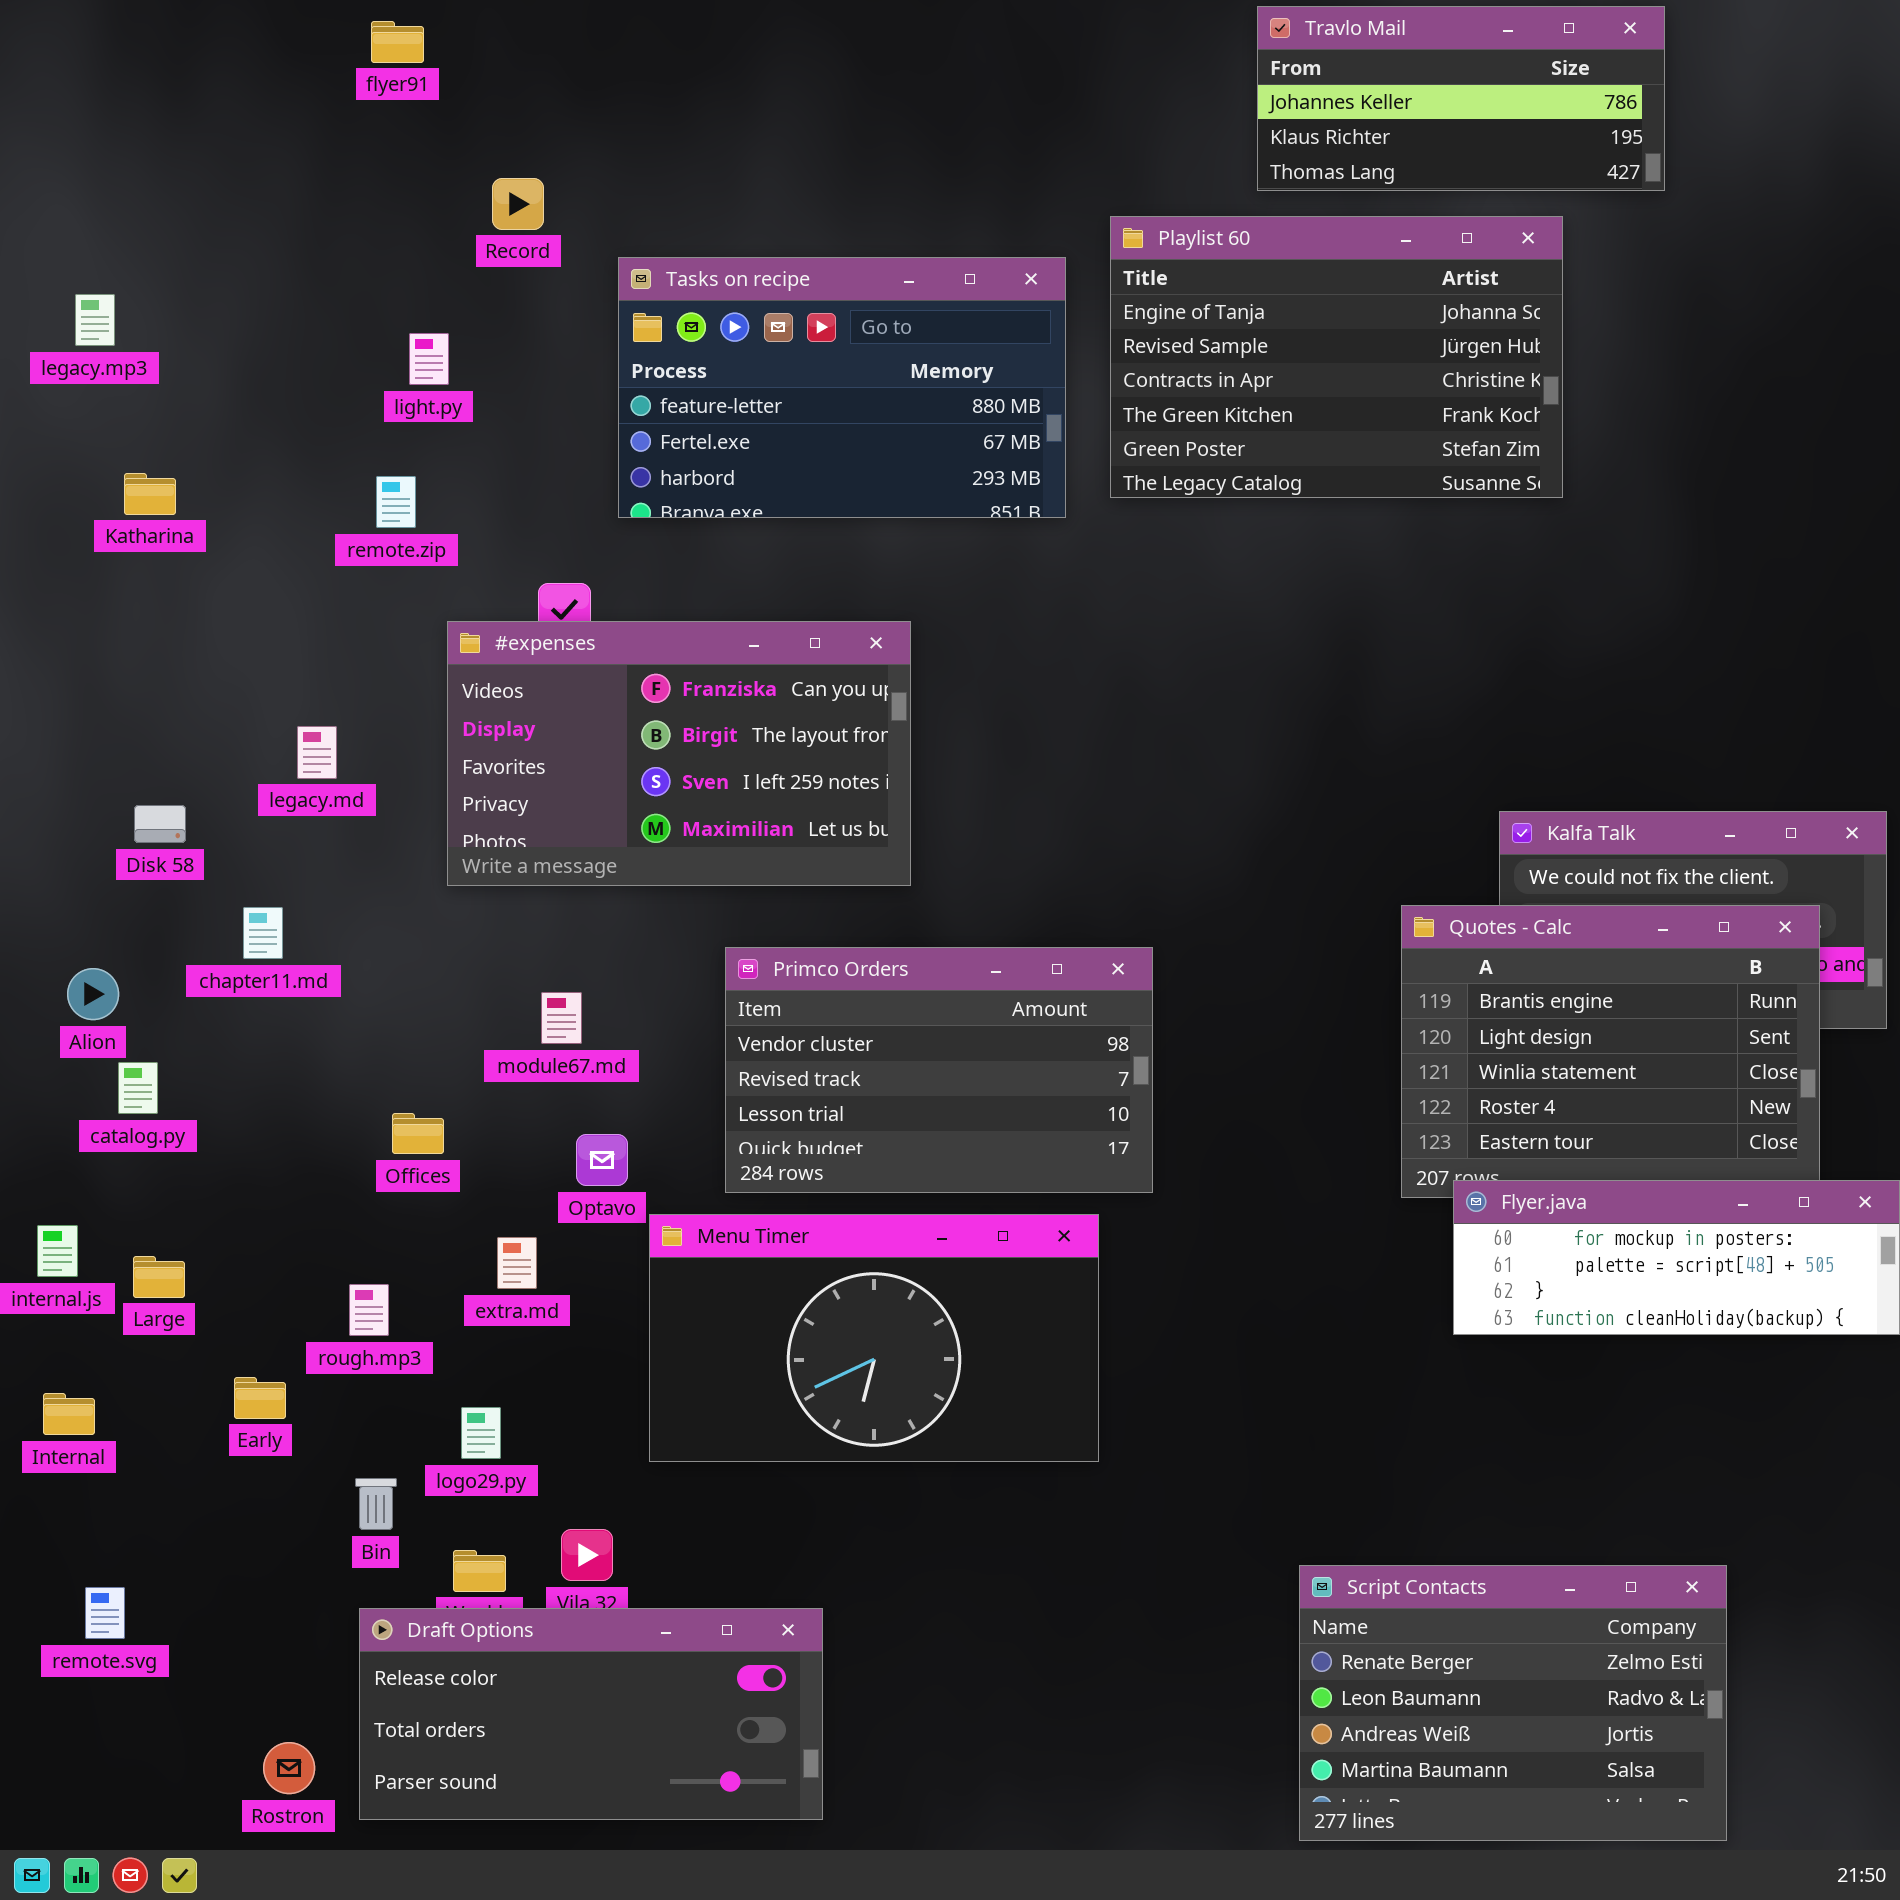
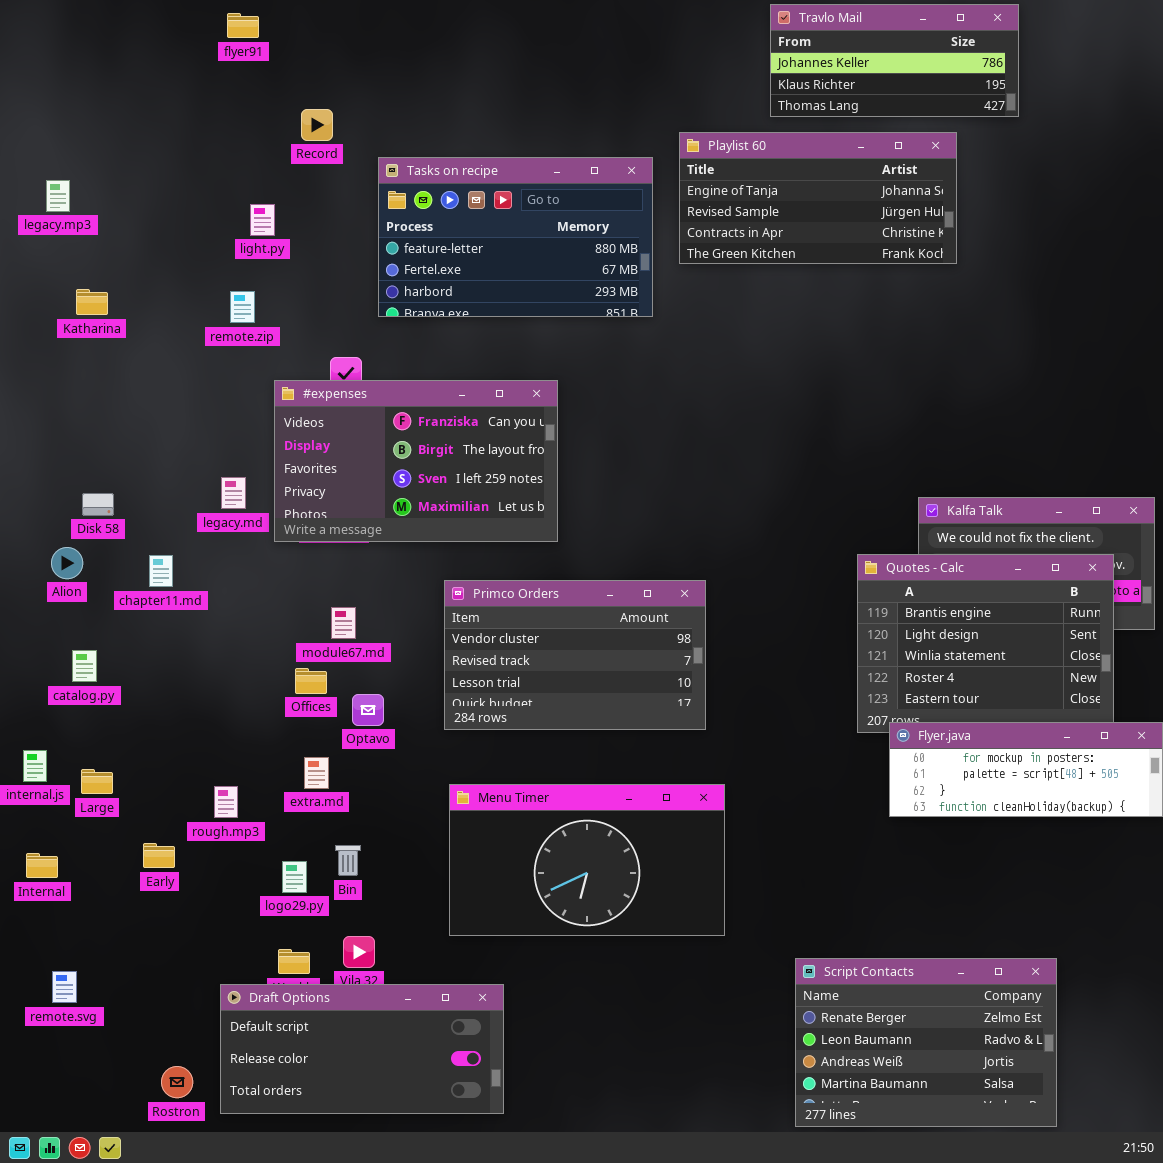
Playlist 60: [1110,216,1563,498] -> [679,132,957,264], resized
legacy.md: [297,726,337,779] -> [221,477,246,509], moved
Alion: [67,968,119,1020] -> [51,547,83,579], moved
Offices: [392,1113,444,1154] -> [295,668,327,694], moved
Menu Timer: [649,1214,1099,1462] -> [449,784,725,936], moved
Bin: [355,1478,397,1530] -> [335,845,361,876], moved
Draft Options: [359,1608,823,1820] -> [220,984,504,1114], scrolled up 1 row

